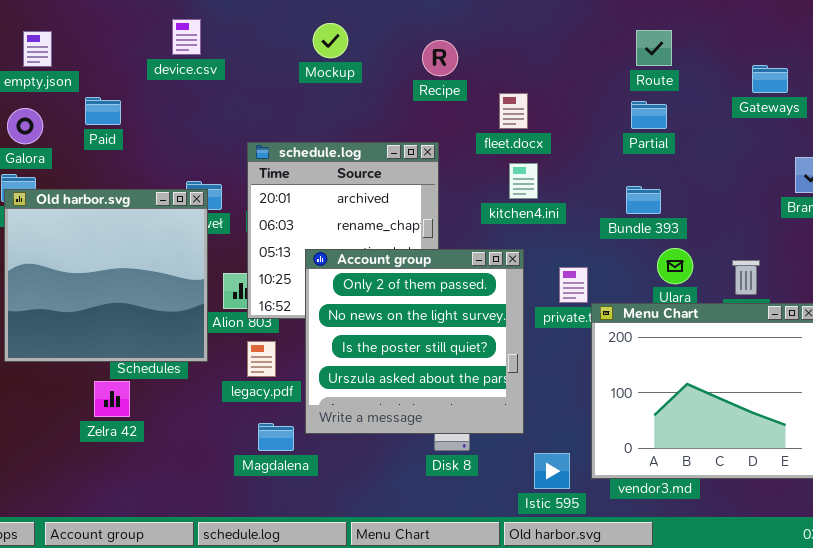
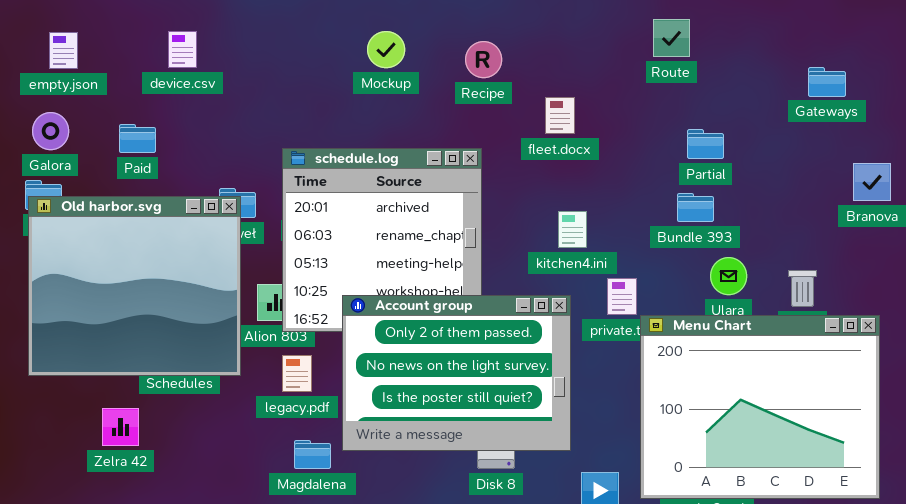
device.csv: [172,19,201,55] -> [168,31,197,68], moved
Mockup: [313,23,348,58] -> [367,31,405,68], moved
Route: [636,30,672,66] -> [653,19,690,57], moved
Paid: [85,97,121,125] -> [119,124,156,153], moved
Partial: [631,101,667,129] -> [687,129,724,159], moved
kitchen4.ini: [509,163,538,199] -> [558,211,587,248], moved
Account group: [305,249,524,434] -> [342,295,571,451], resized
Zelra 42: [94,381,130,417] -> [102,408,139,446], moved

